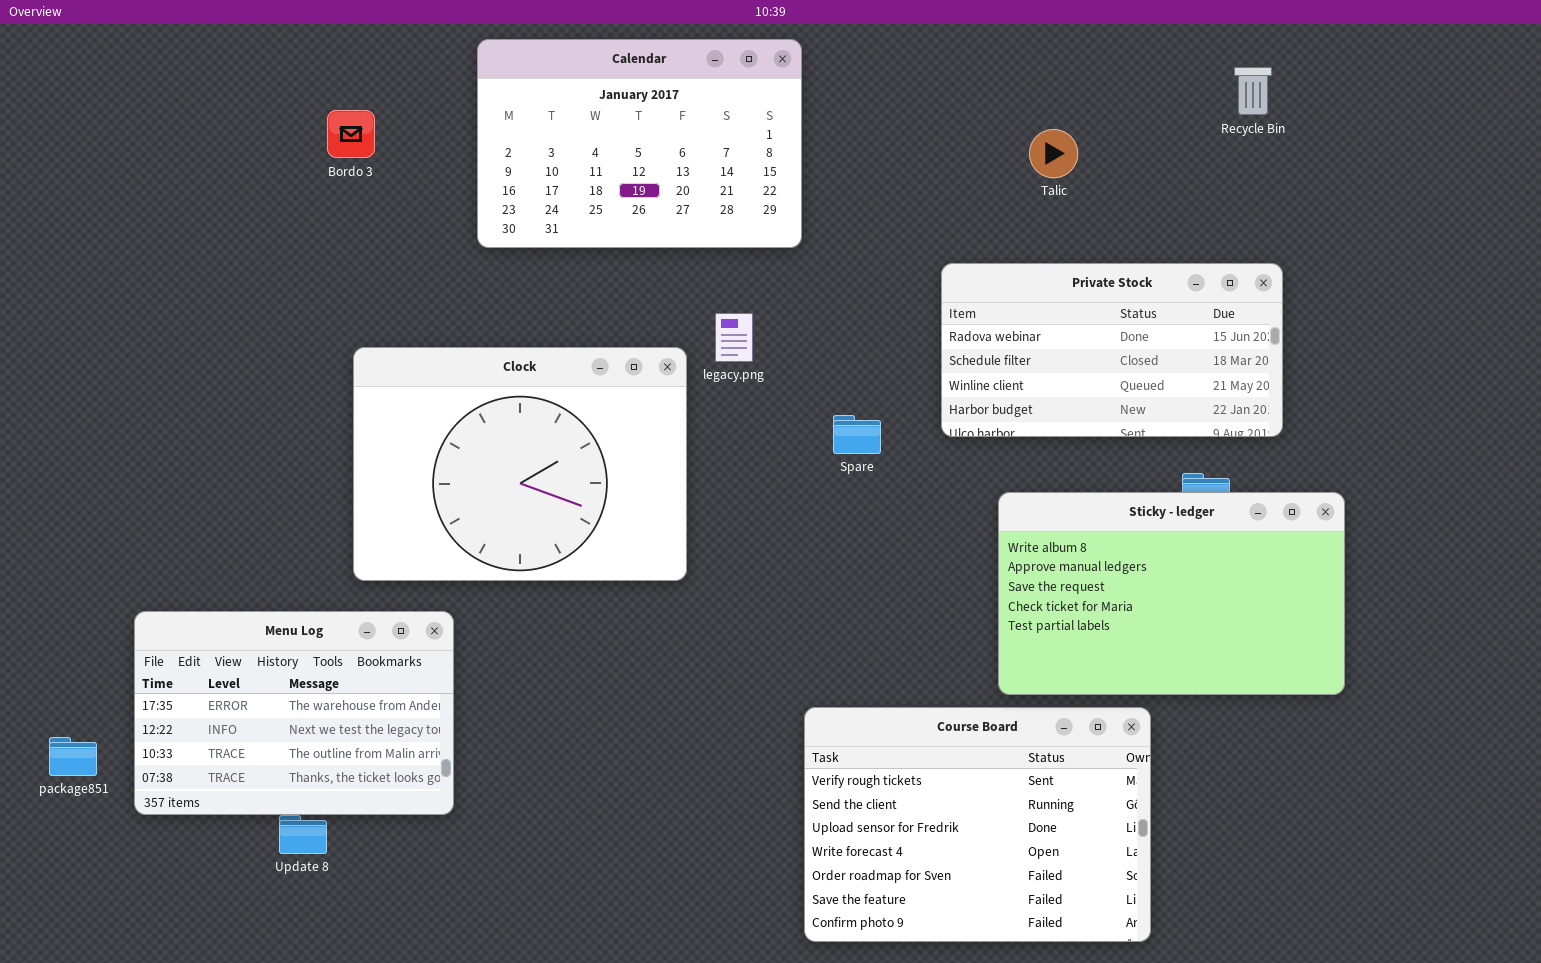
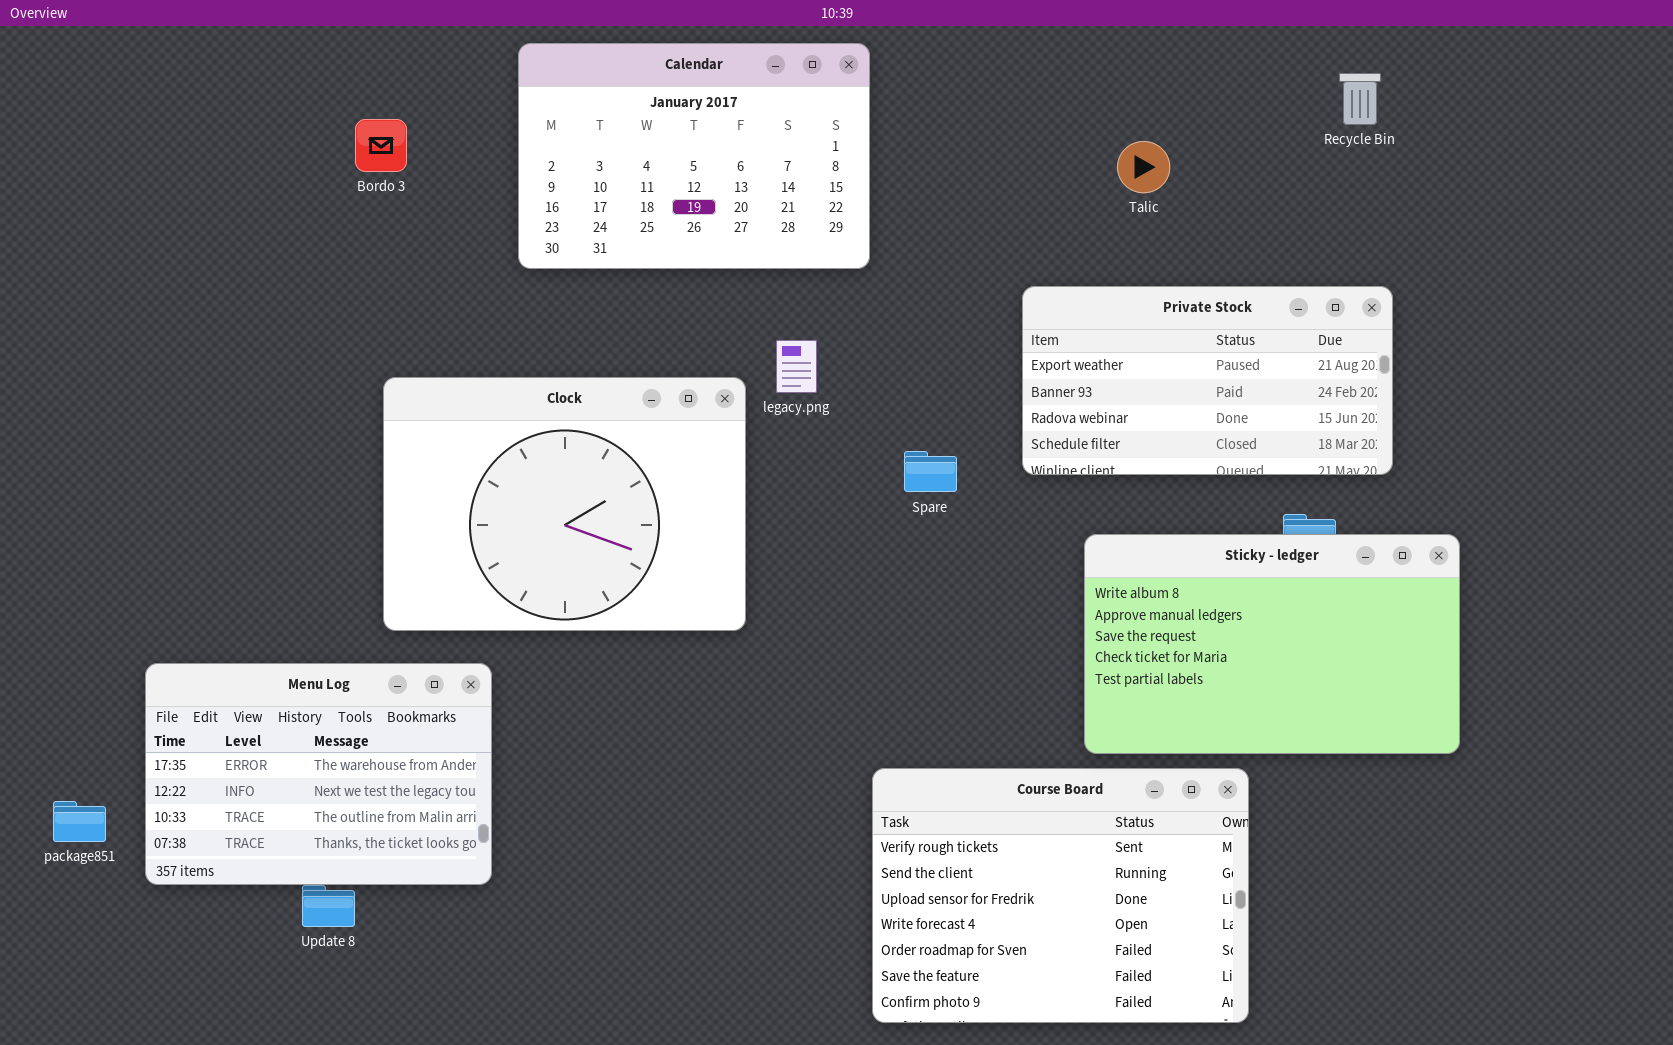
Private Stock: [941,263,1283,437] -> [1022,286,1393,475], scrolled up 2 rows

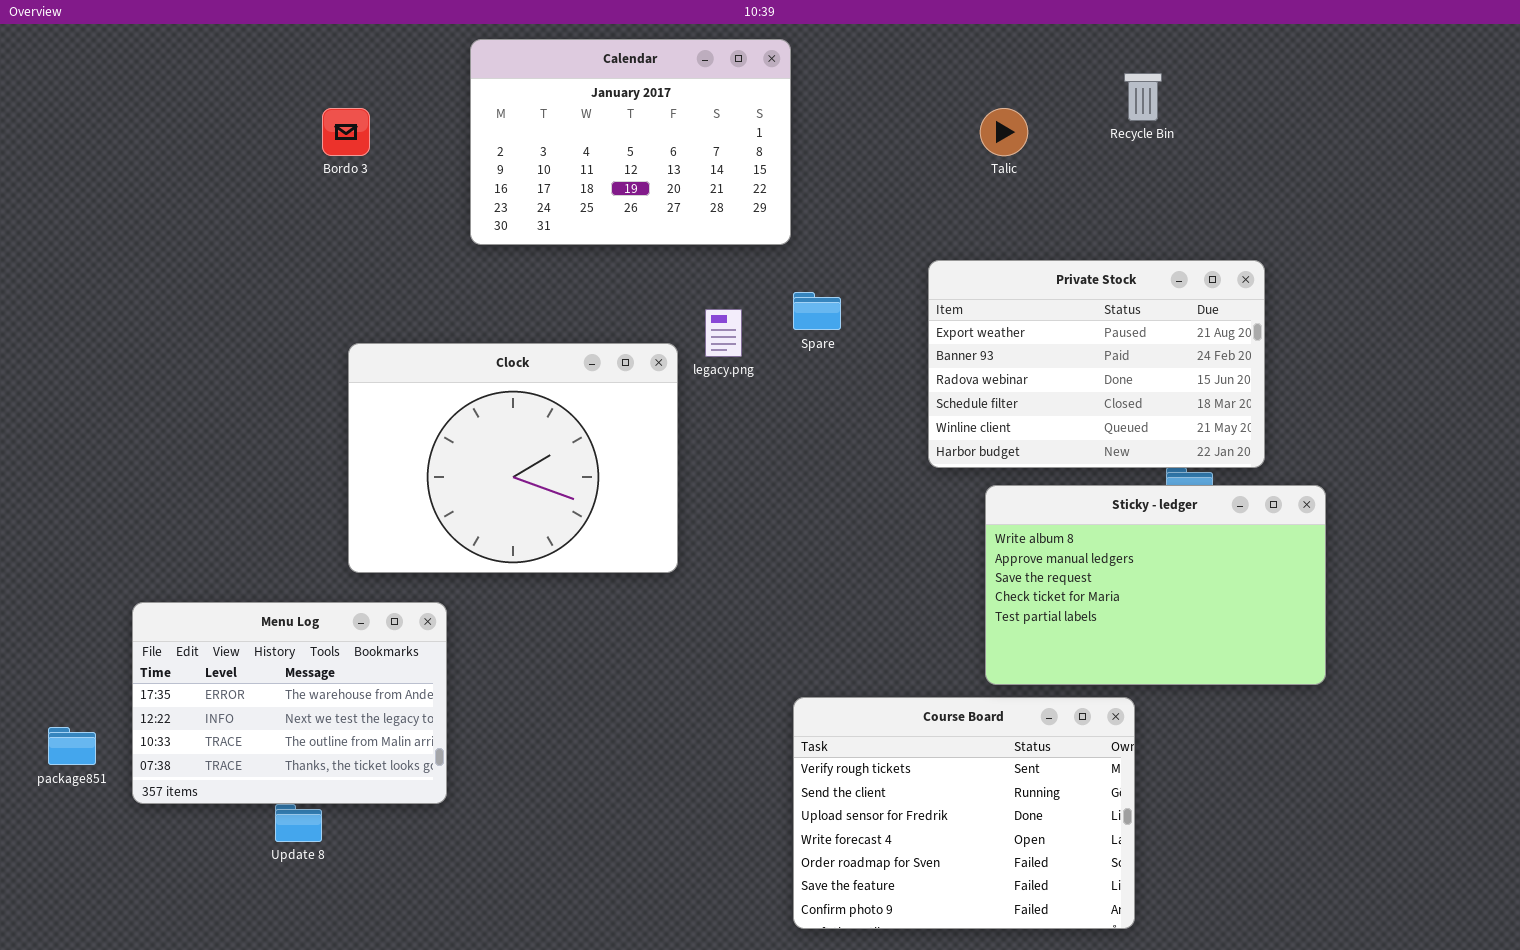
Recycle Bin: [1339,73,1381,125] -> [1124,73,1162,121], moved
Talic: [1117,141,1170,193] -> [980,108,1028,156], moved
Private Stock: [1022,286,1393,475] -> [928,260,1265,468], resized
Spare: [904,451,957,492] -> [793,292,841,330], moved

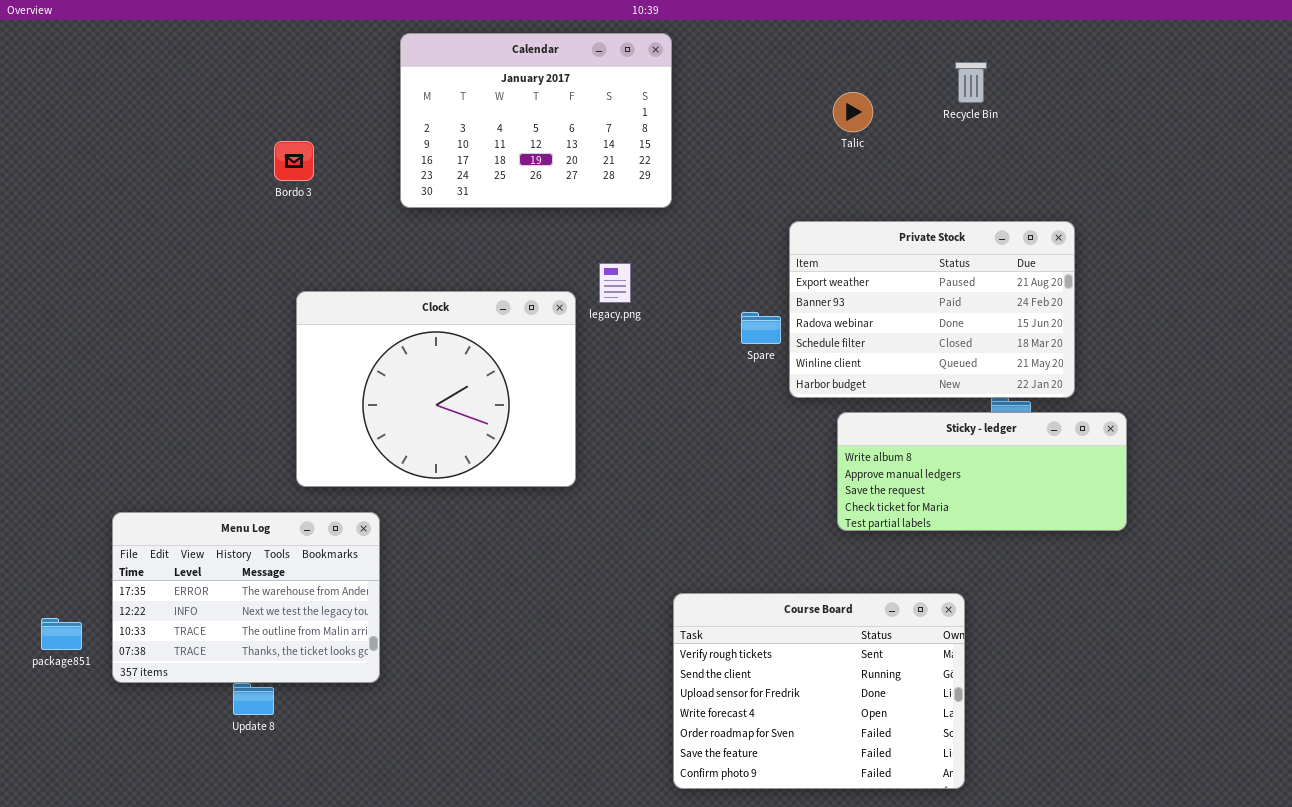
Bordo 3: [322,108,370,156] -> [274,141,314,181], moved
Spare: [793,292,841,330] -> [741,312,781,344], moved
Sticky - ledger: [985,485,1326,685] -> [837,412,1127,531], resized

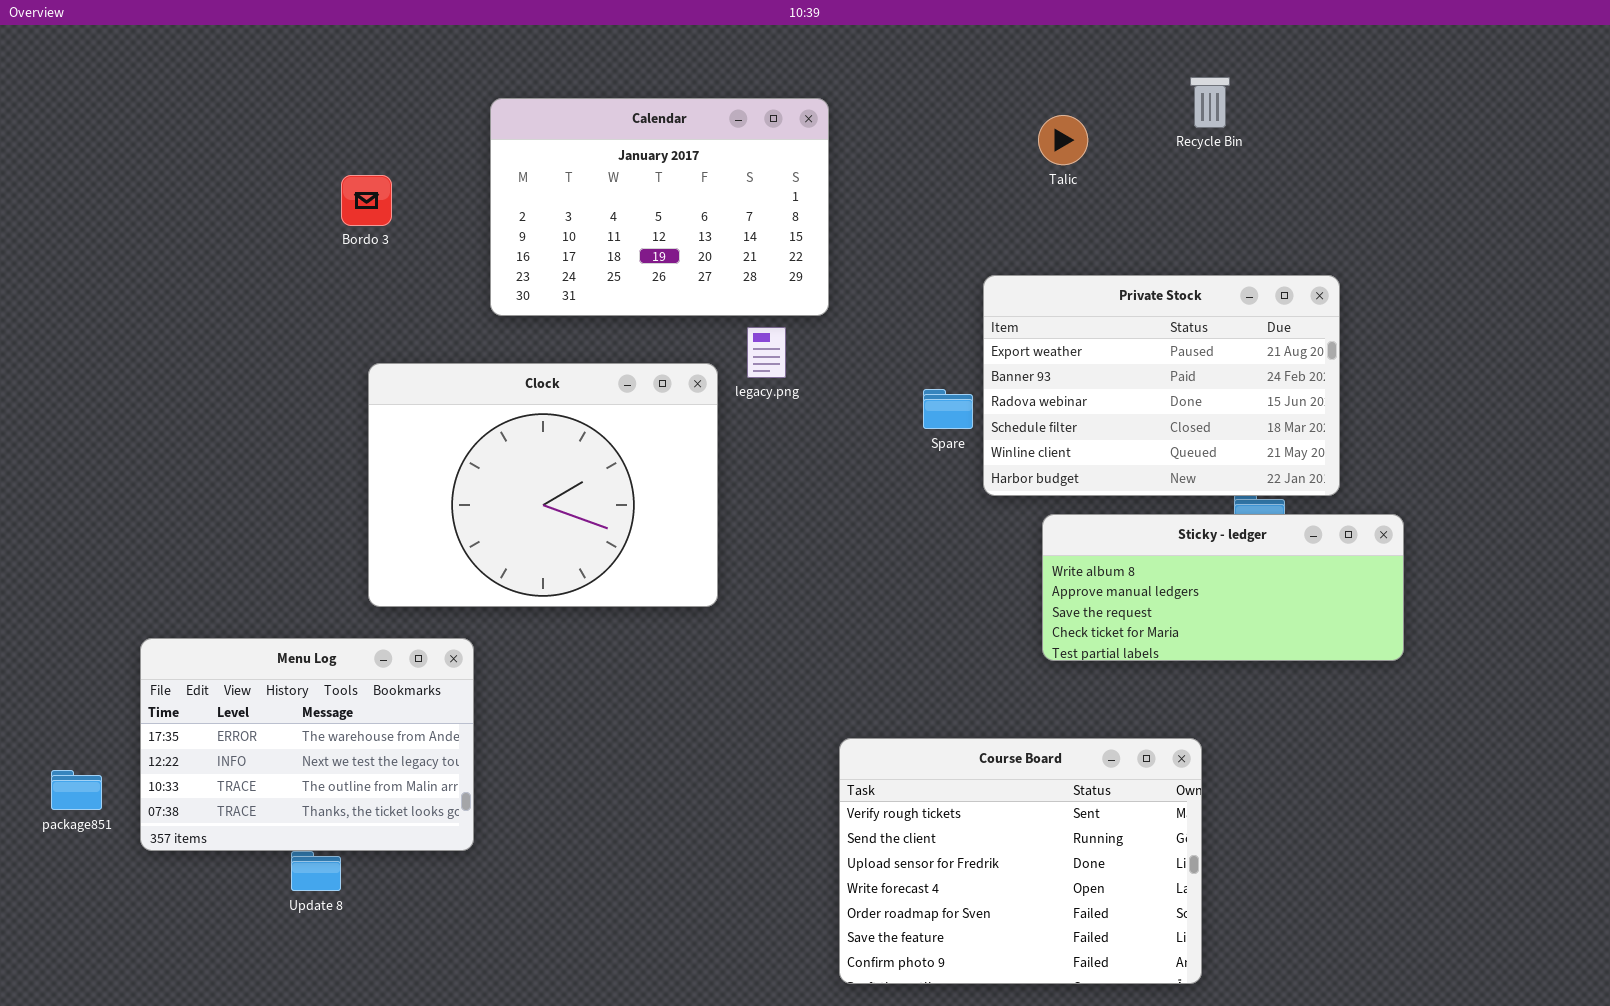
Calendar: [400,33,672,208] -> [490,98,829,316], moved

